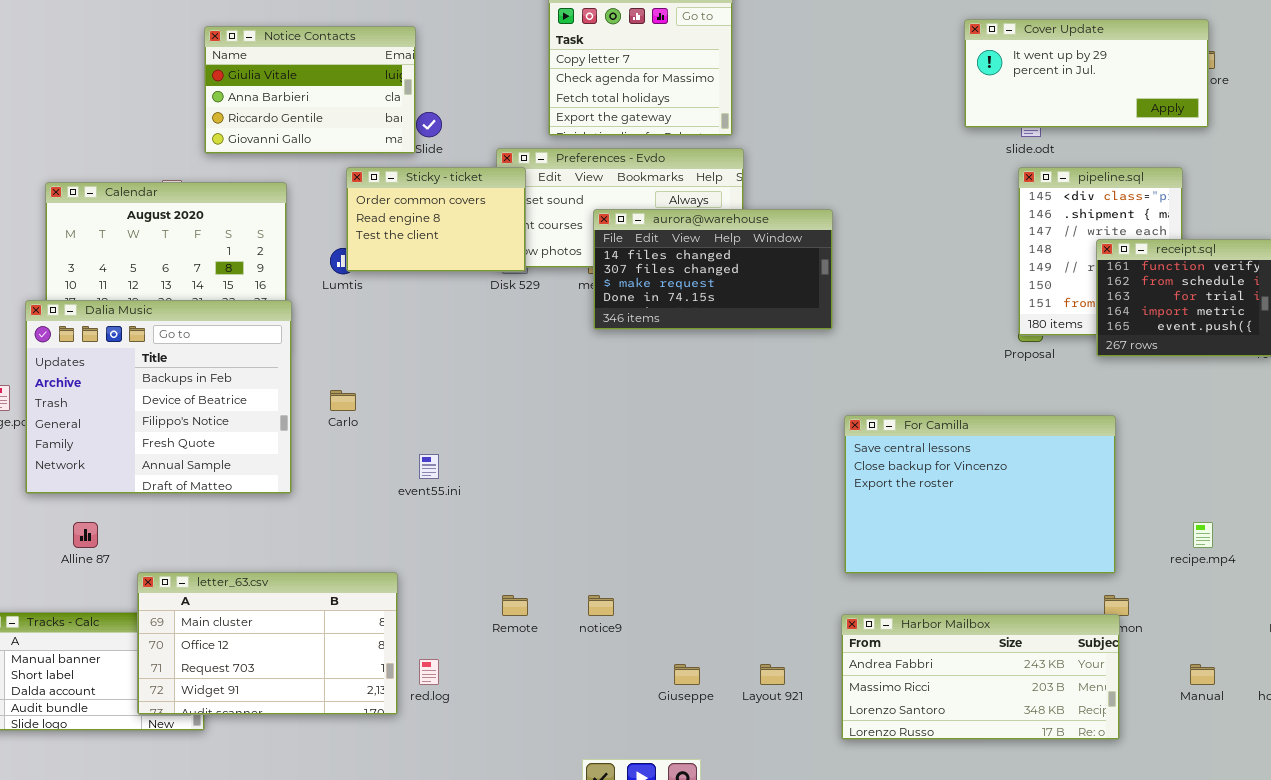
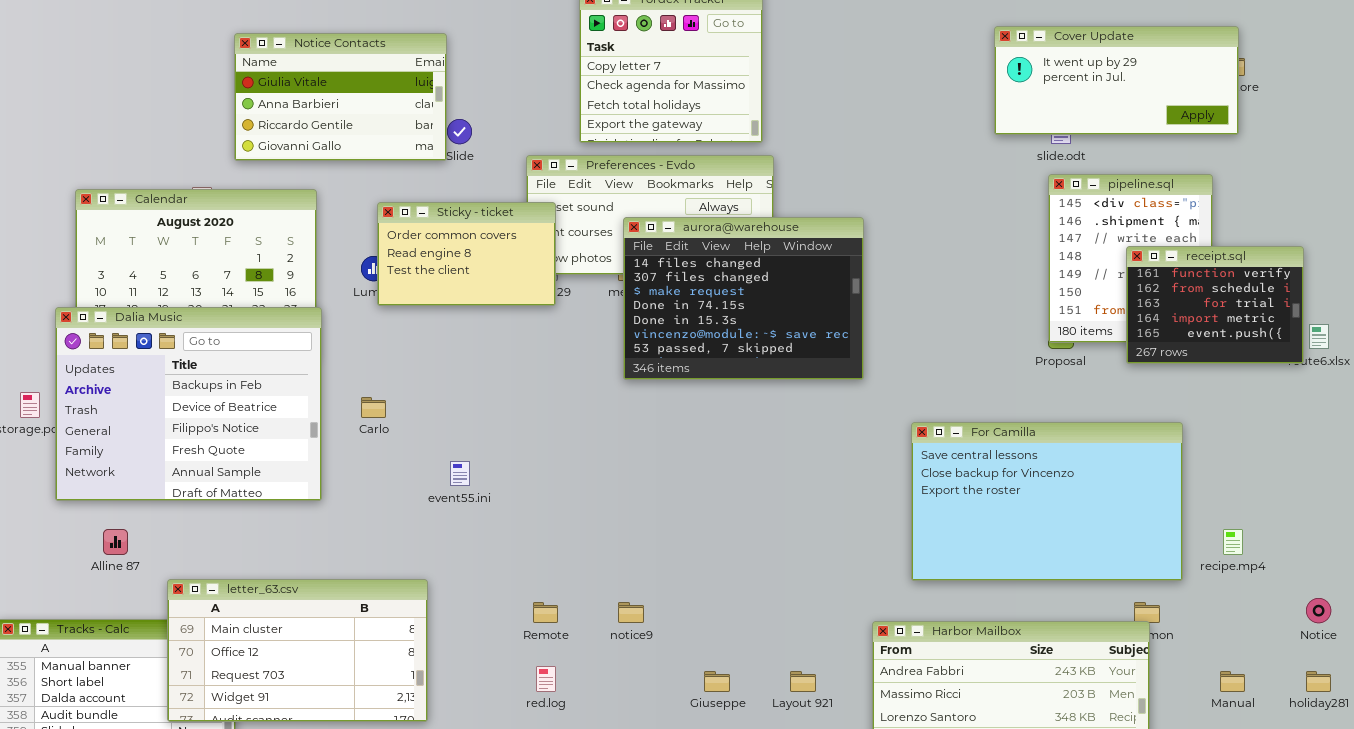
Sticky - ticket: [346,167,526,272] -> [377,202,556,306], moved
aurora@warehouse: [593,209,833,330] -> [623,217,864,380], resized
For Camilla: [844,415,1116,574] -> [911,422,1183,581], moved
red.log: [419,659,439,685] -> [536,666,556,692], moved

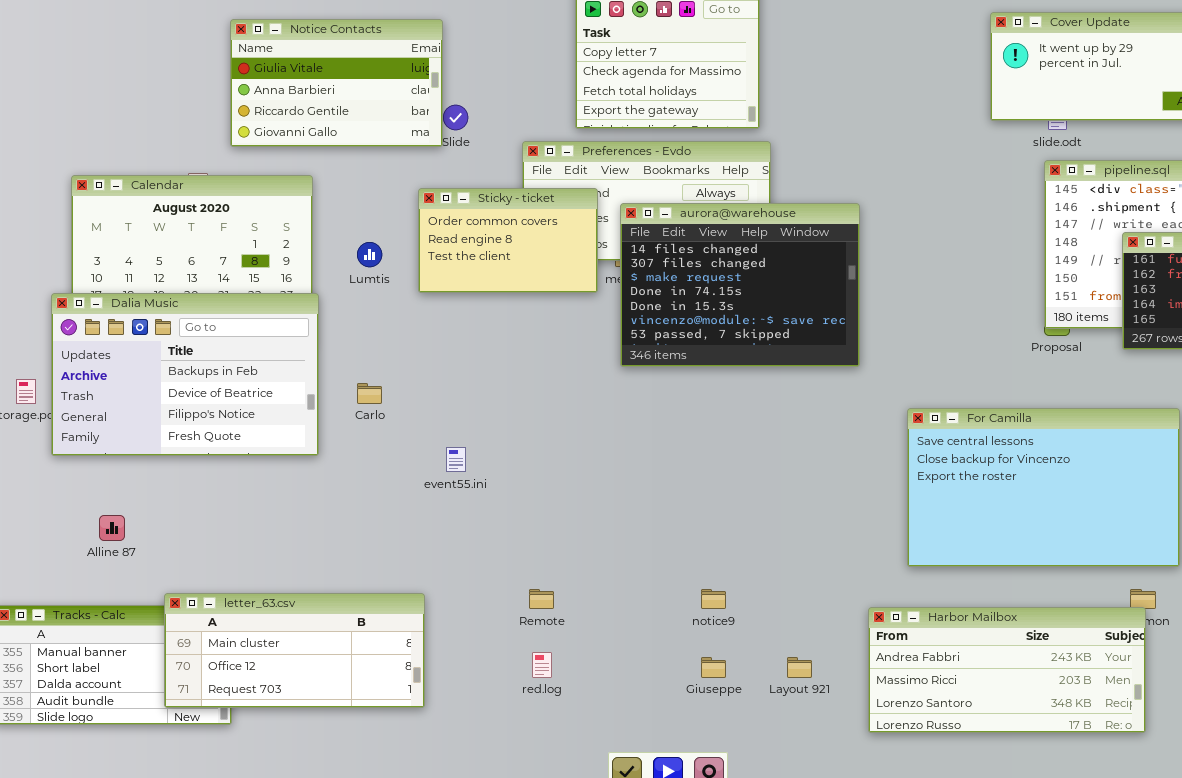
Sticky - ticket: [377,202,556,306] -> [418,188,598,293], moved
Dalia Music: [55,307,322,501] -> [51,293,319,456], resized
letter_63.csv: [167,579,428,722] -> [164,593,425,708], resized
notice9: [618,602,644,623] -> [701,589,726,609], moved

